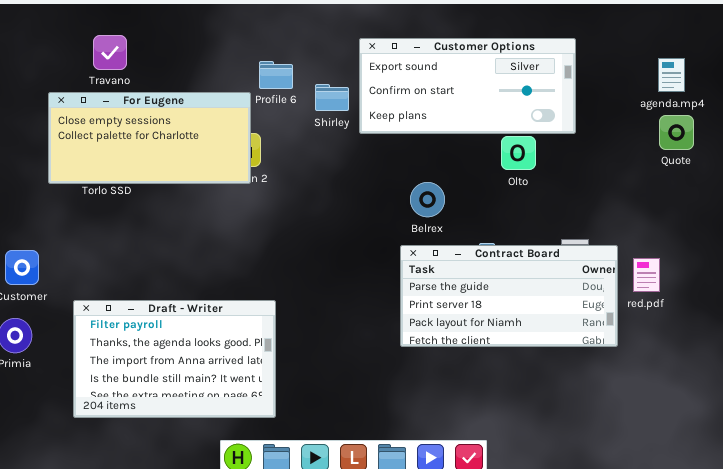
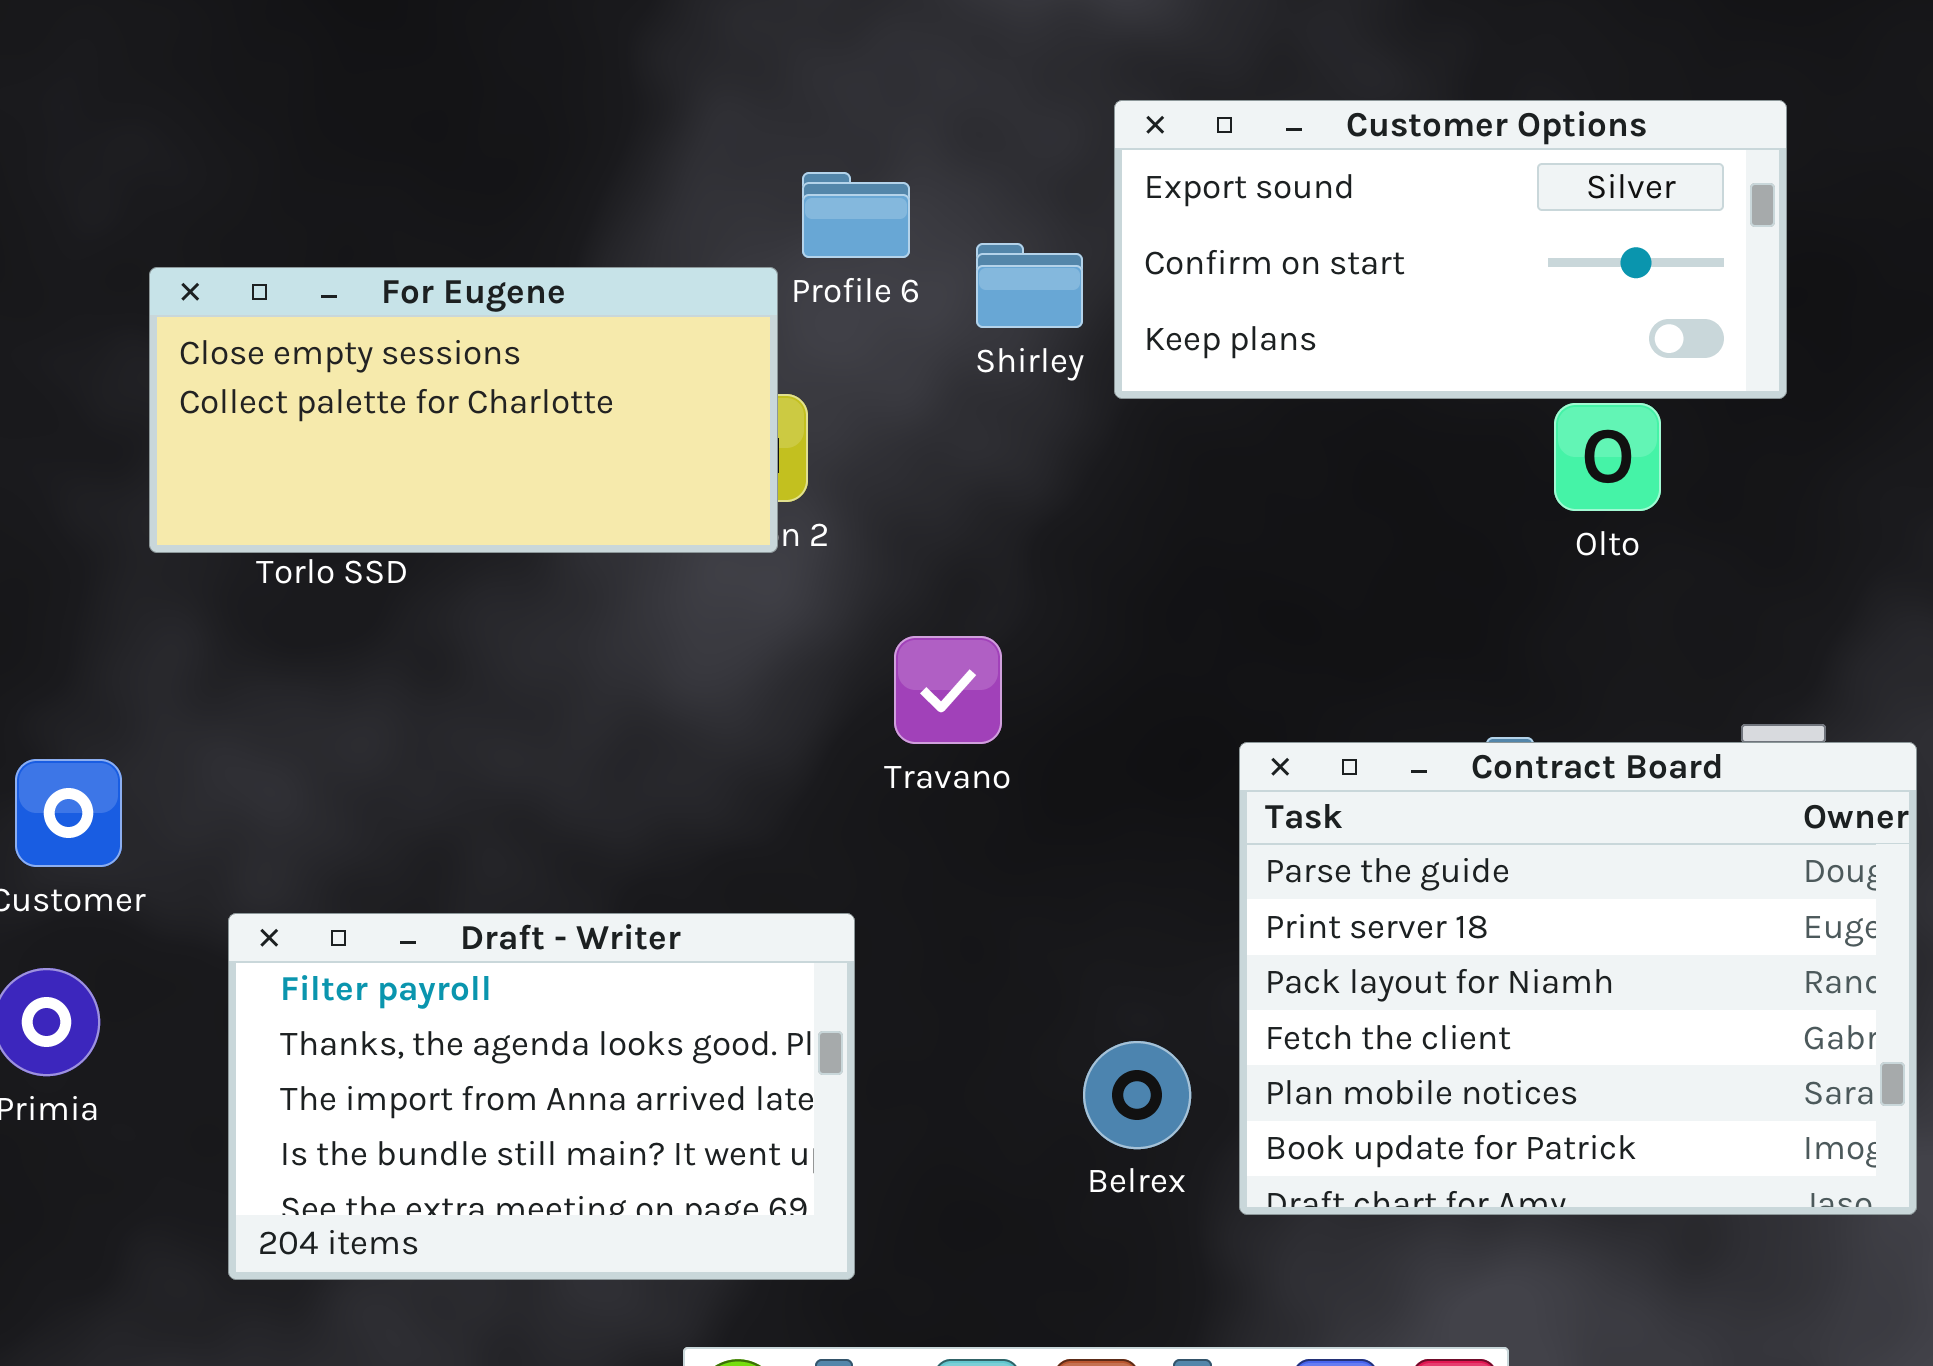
Travano: [93,35,127,70] -> [894,636,1002,744], moved
Belrex: [410,182,445,217] -> [1083,1041,1191,1149], moved
Contract Board: [400,245,618,347] -> [1239,742,1917,1215], resized

